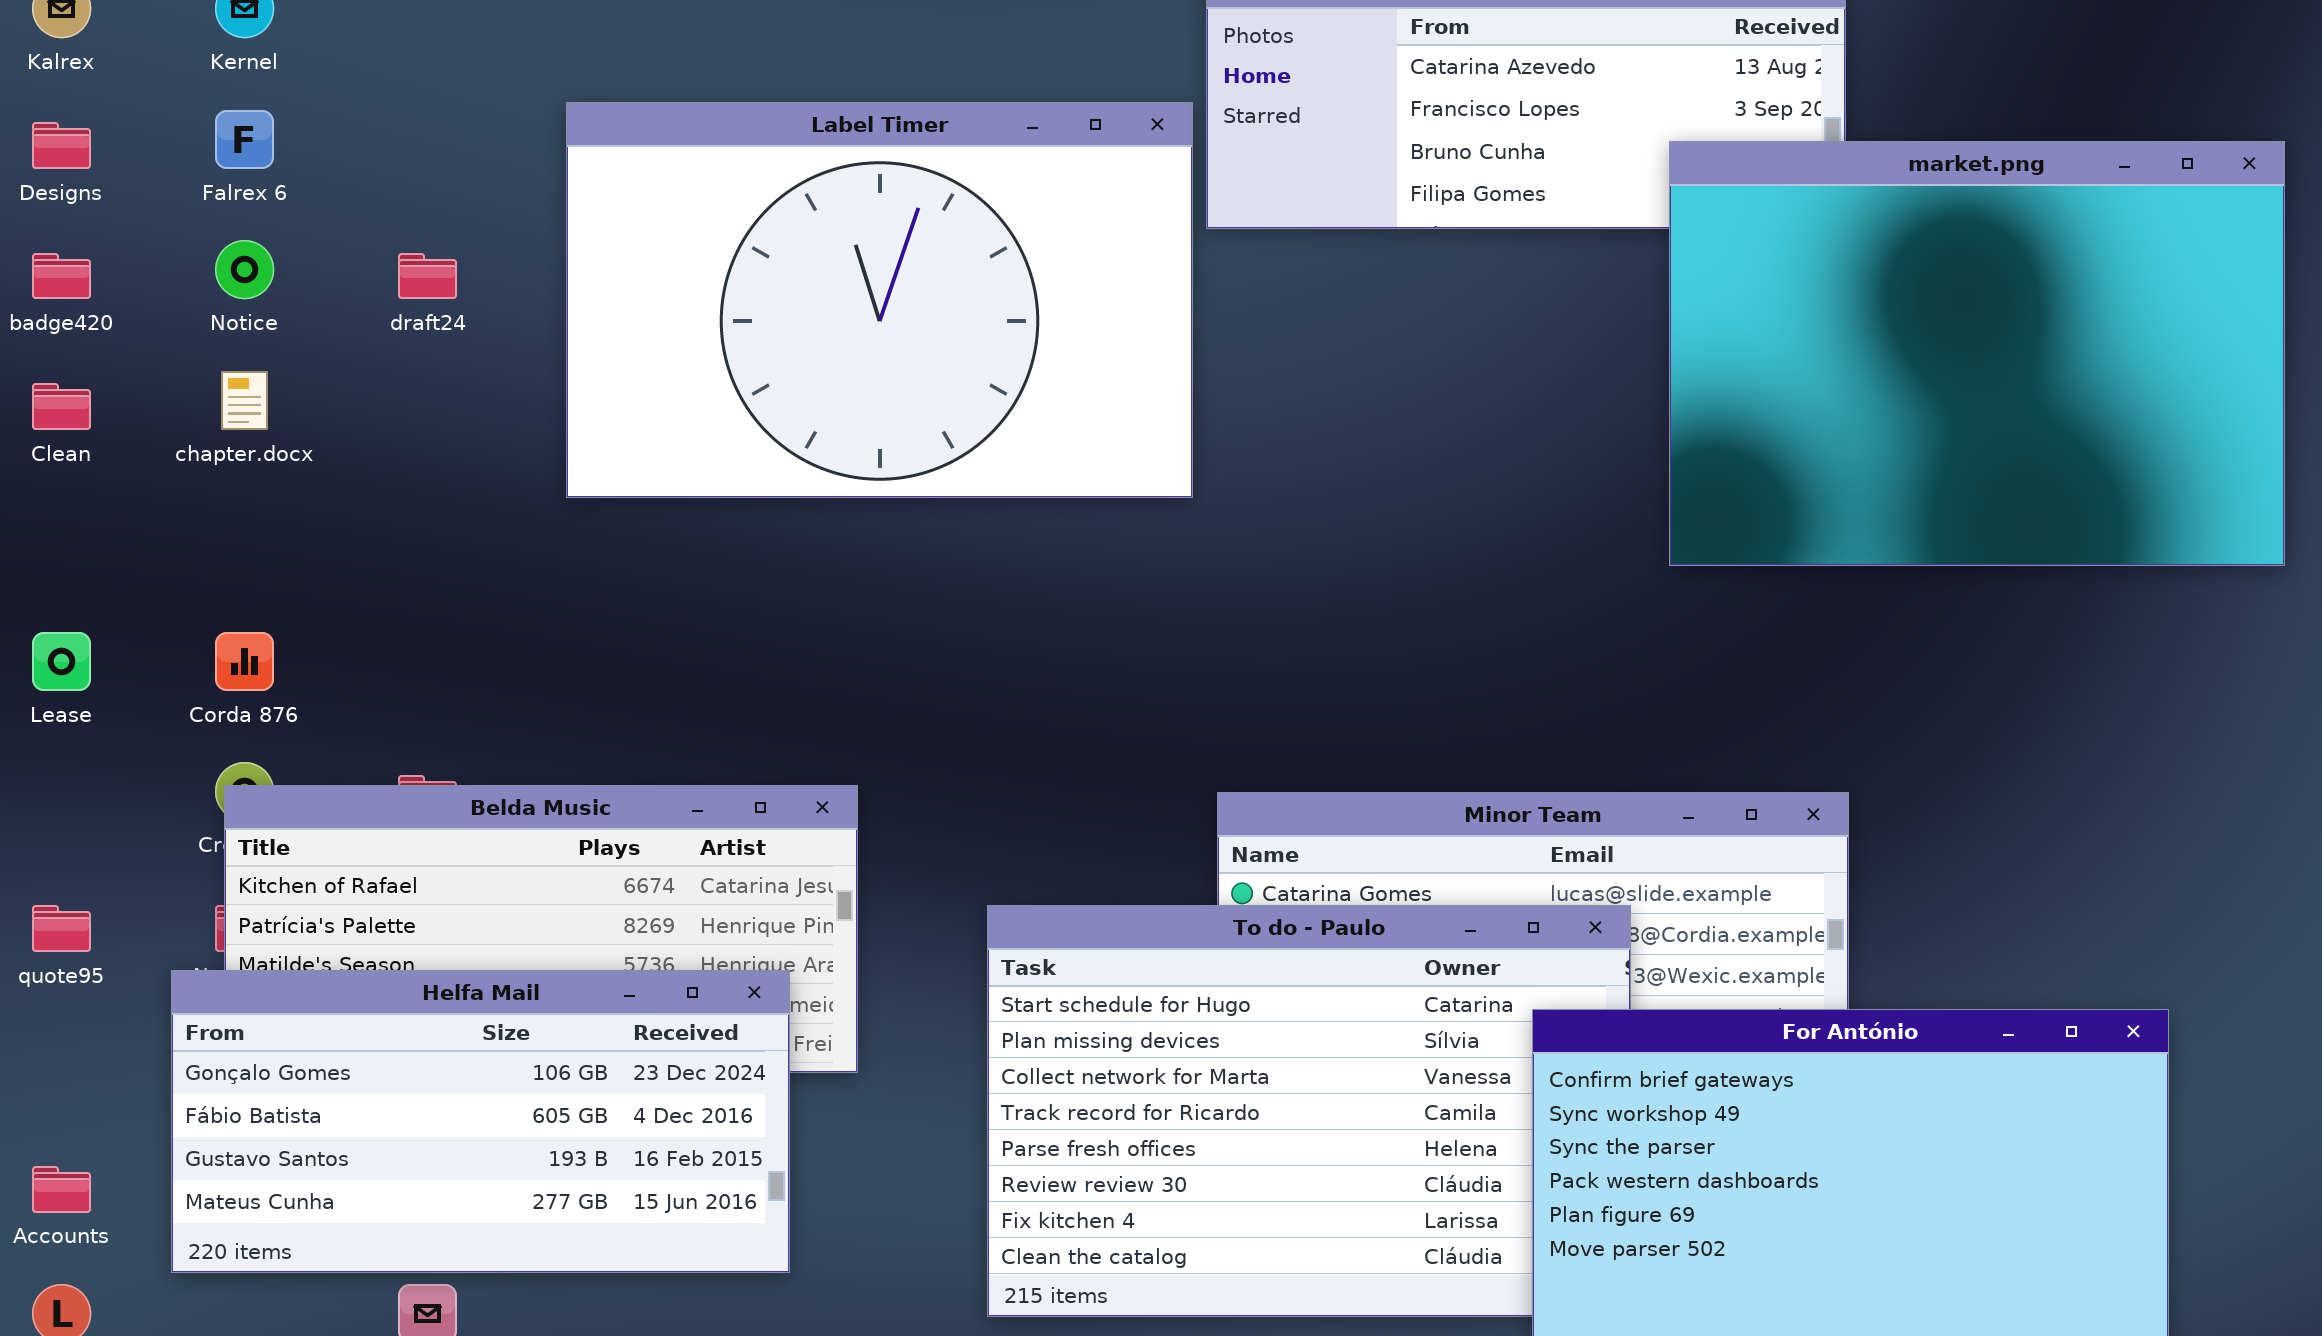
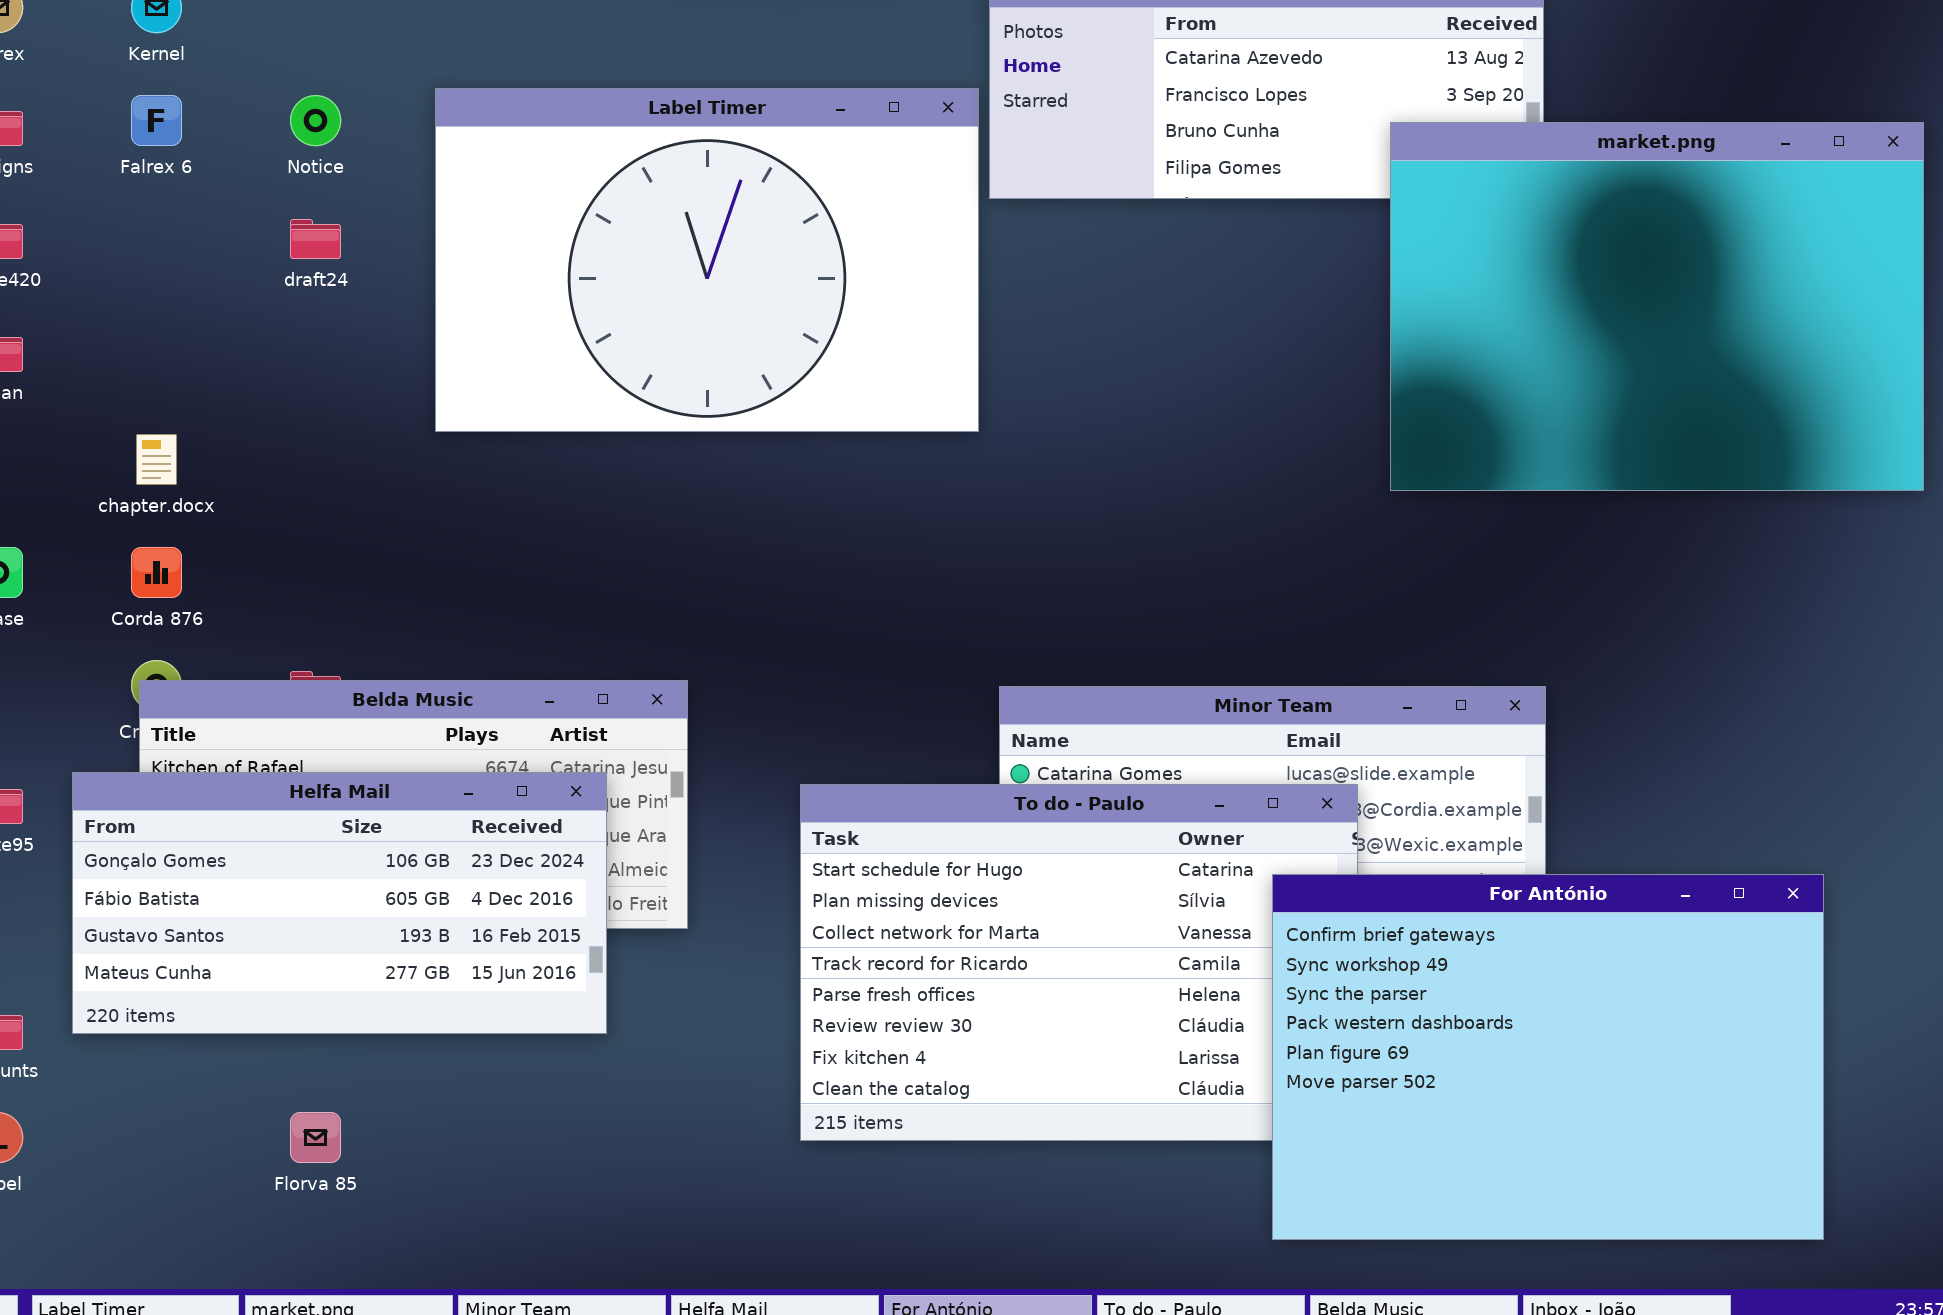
Notice: [215,240,274,299] -> [290,95,341,146], moved
chapter.docx: [221,371,268,430] -> [136,434,177,485], moved
Helfa Mail: [171,970,790,1273] -> [72,772,607,1034], moved

